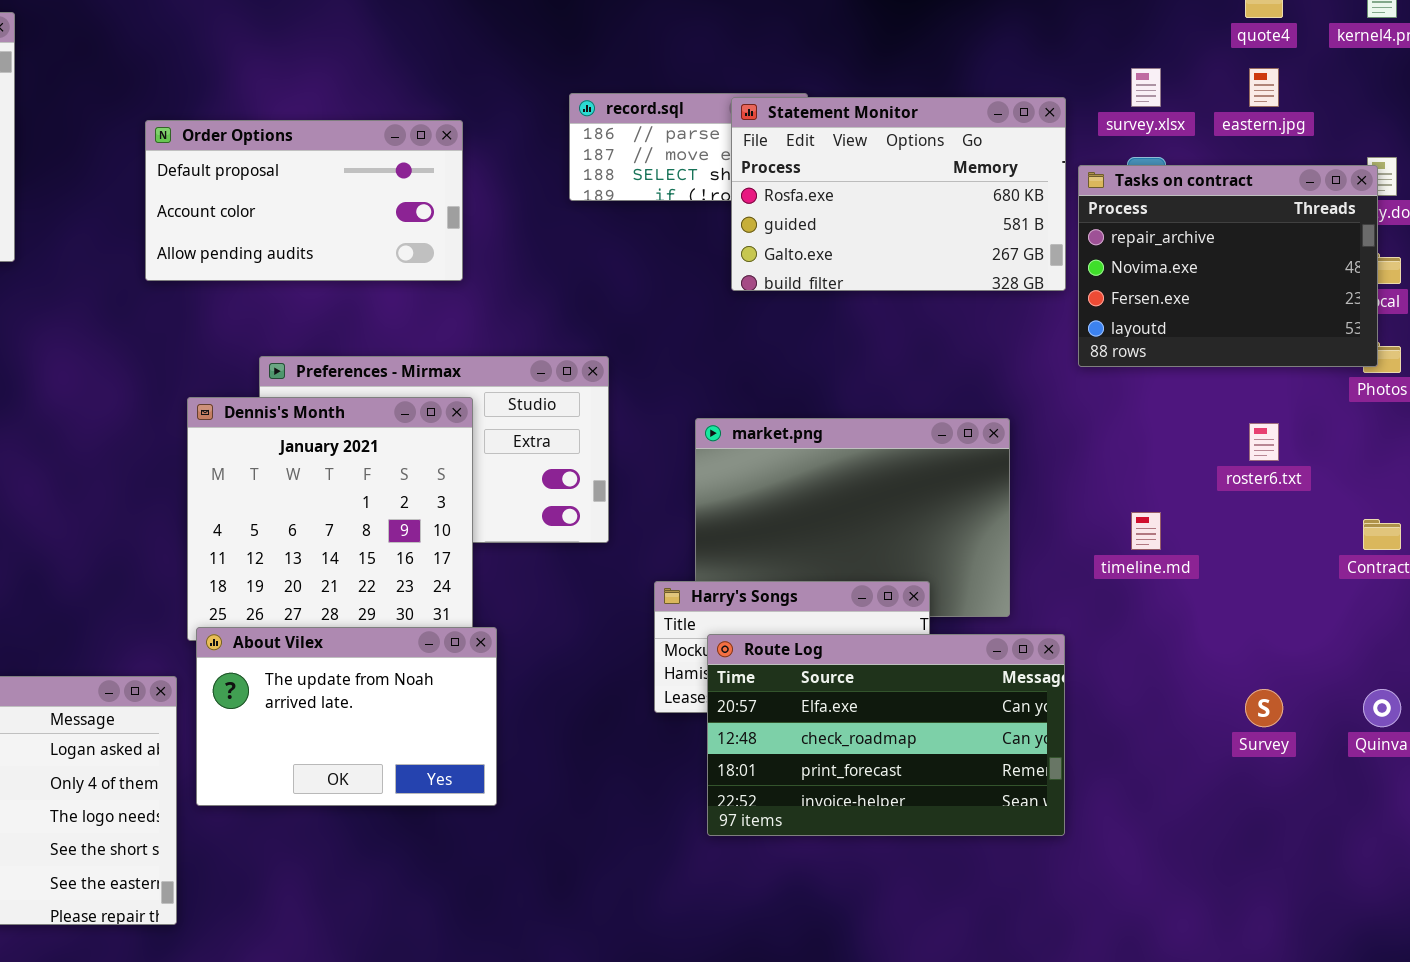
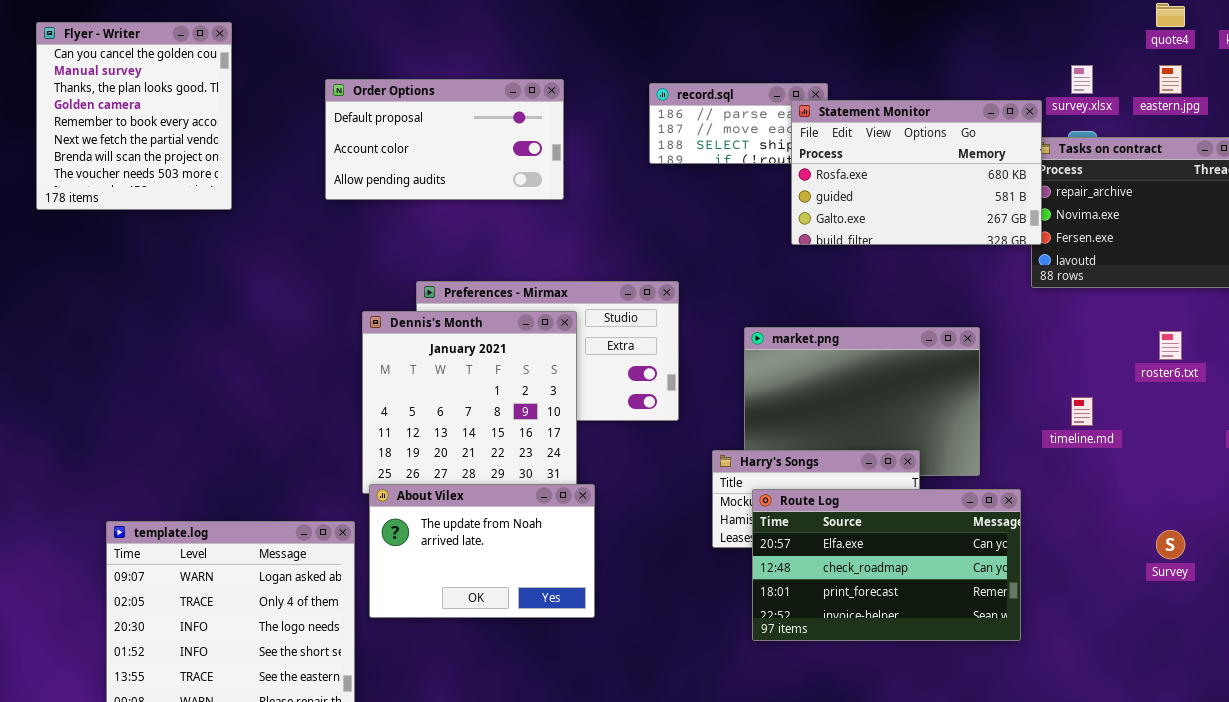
Statement Monitor: [731,97,1066,291] -> [791,100,1042,245], moved
Order Options: [145,120,463,281] -> [325,79,564,200], moved

